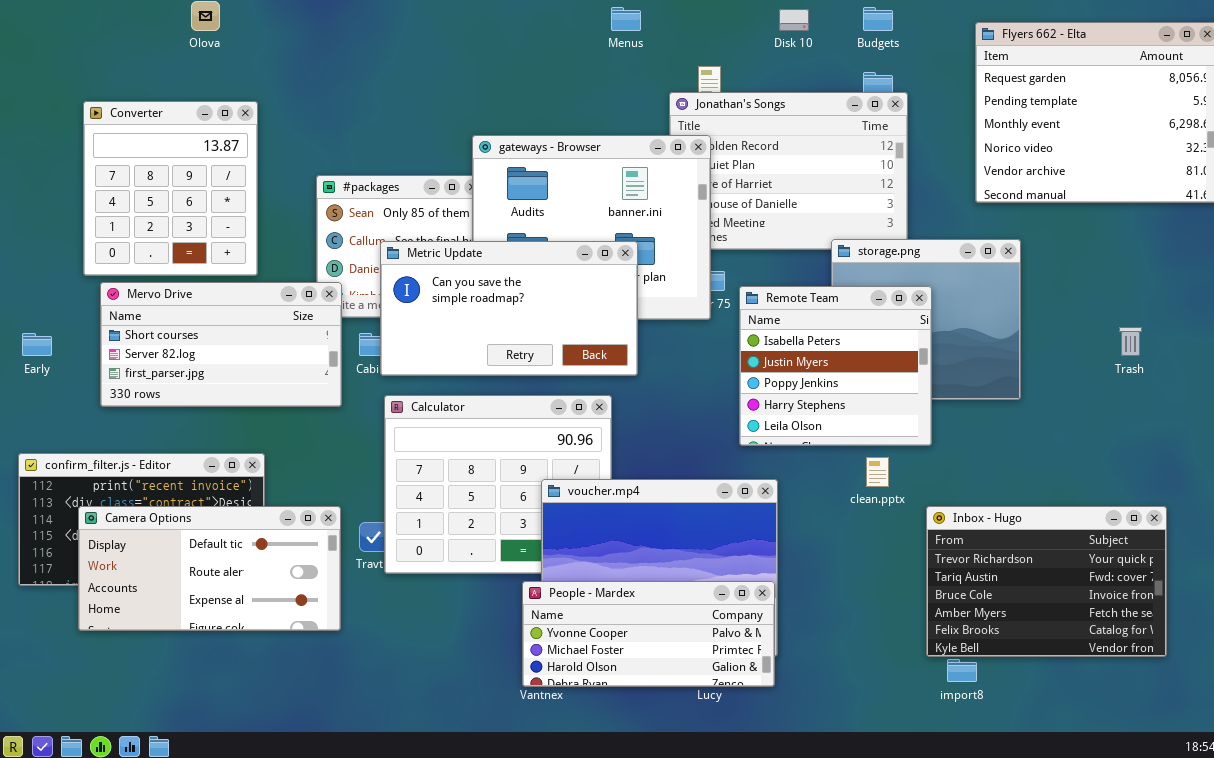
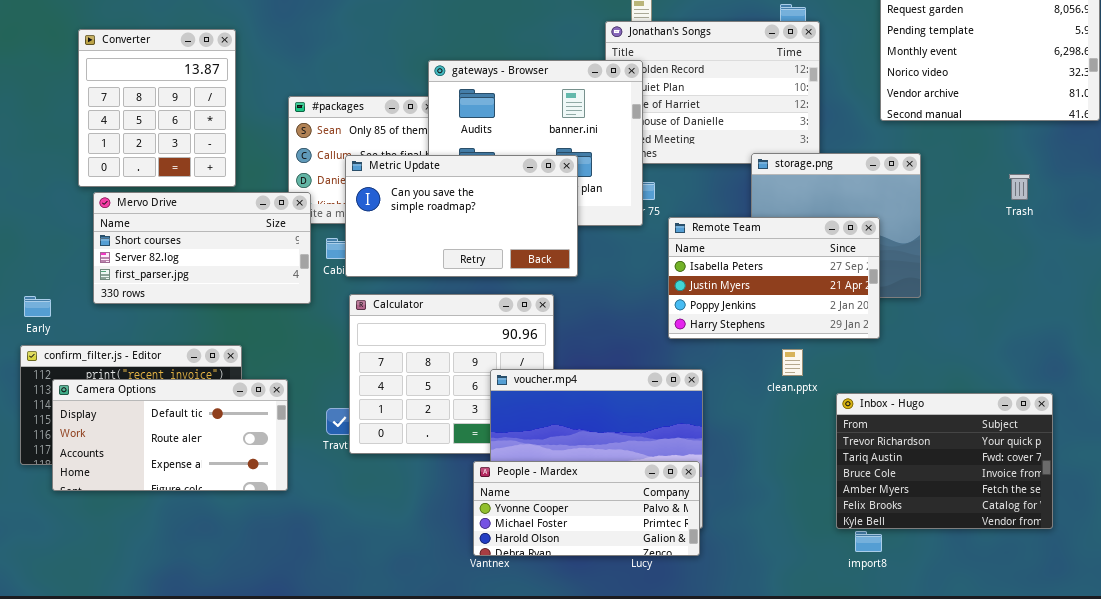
Remote Team: [739,286,932,446] -> [668,217,880,339], resized
Trash: [1119,327,1142,356] -> [1009,174,1030,200], moved
Early: [22,333,52,356] -> [24,296,51,317], moved
Camera Options: [78,506,341,631] -> [52,379,288,491], moved

